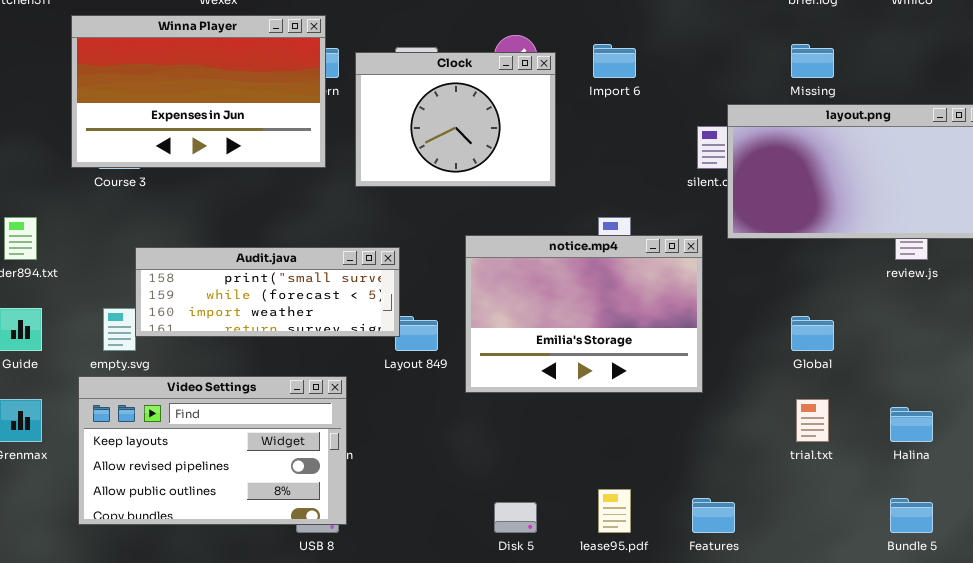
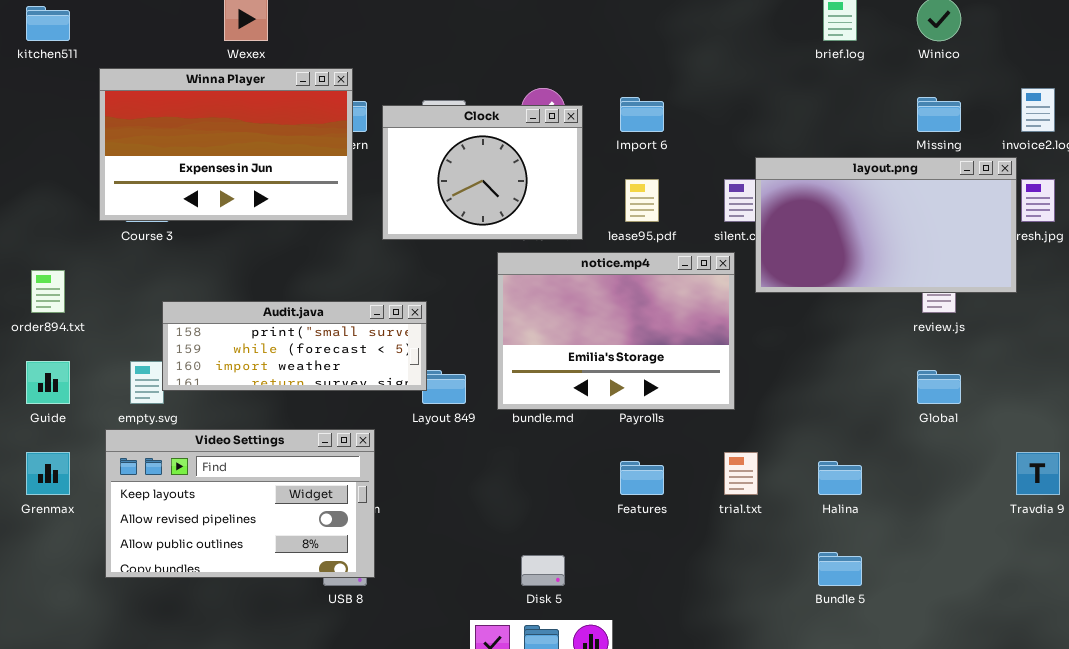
Missing: [791,44,834,78] -> [917,97,961,132], moved
notice.mp4: [465,235,703,393] -> [497,252,735,410], moved
Global: [791,316,834,351] -> [917,370,961,404], moved
trial.txt: [796,399,829,442] -> [724,452,758,495], moved
Halina: [890,407,933,442] -> [818,461,862,495], moved
lease95.pdf: [598,489,631,533] -> [625,179,659,222], moved
Features: [692,498,735,533] -> [620,461,664,495], moved
Bundle 5: [890,498,933,533] -> [818,552,862,586], moved

